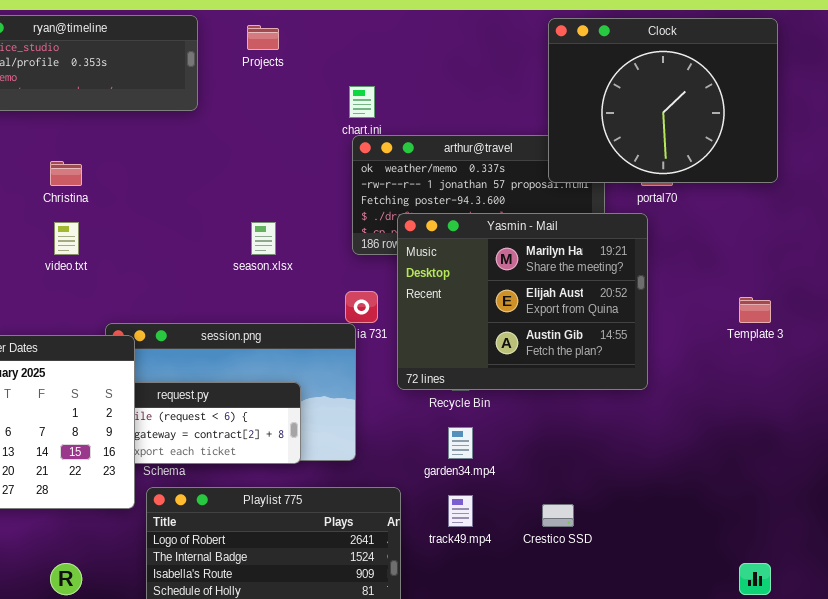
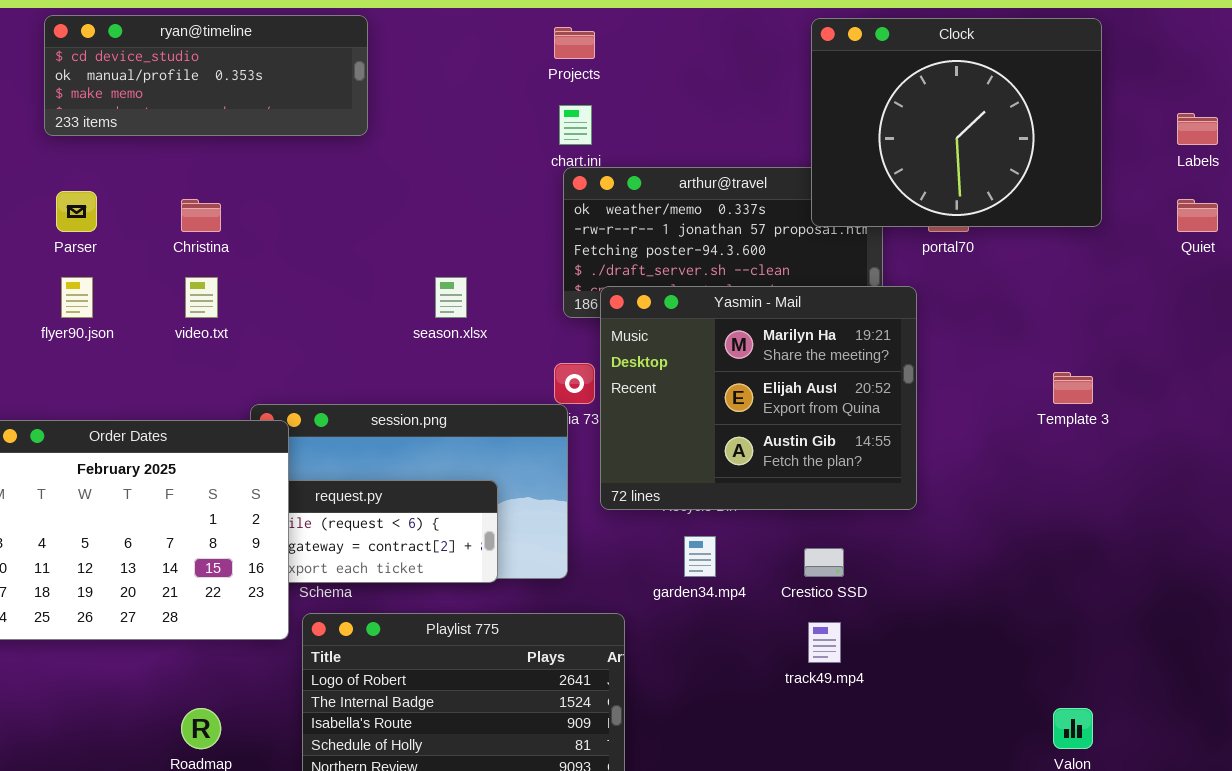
Projects: [247,25,279,50] -> [554,27,595,59], moved
Yasmin - Mail: [397,213,648,390] -> [600,286,917,510], moved
track49.mp4: [448,495,473,527] -> [808,622,841,663], moved
Crestico SSD: [542,504,574,527] -> [804,548,844,577], moved

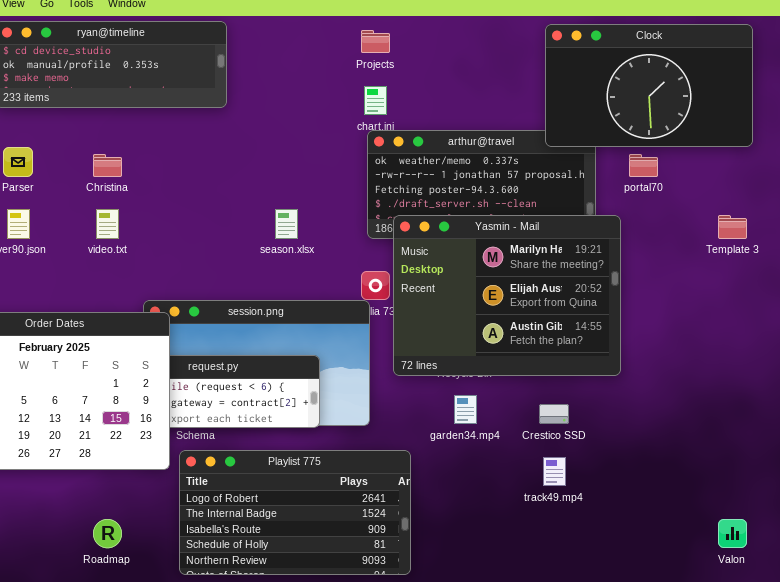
Clock: [811,18,1102,227] -> [545,24,753,147], resized
Template 3: [1053,372,1093,404] -> [718,215,747,239], moved

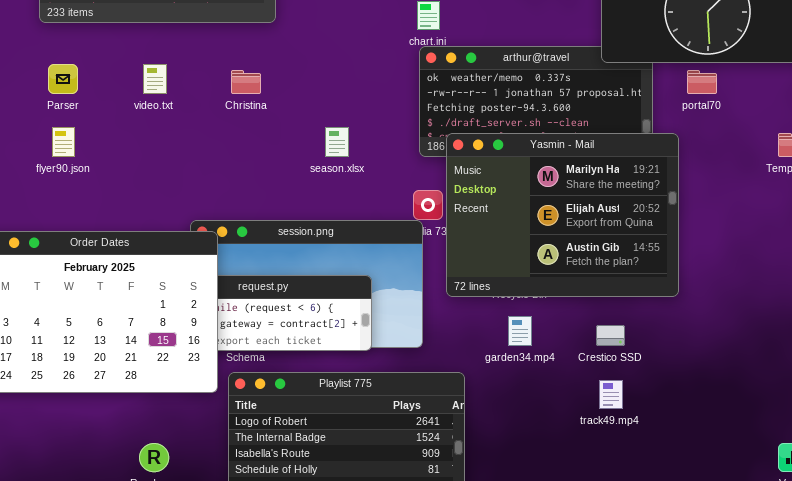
Christina: [93,154,122,177] -> [231,70,261,94], moved
video.txt: [96,209,119,239] -> [143,64,167,94], moved

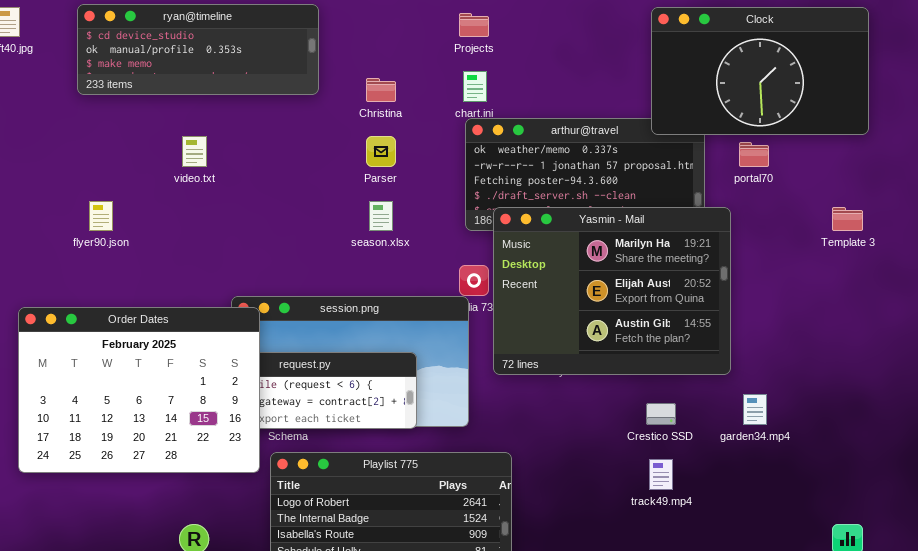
Parser: [48,64,78,94] -> [366,136,396,167], moved
Christina: [231,70,261,94] -> [366,78,396,102], moved
garden34.mp4: [508,316,532,346] -> [743,394,767,425], moved

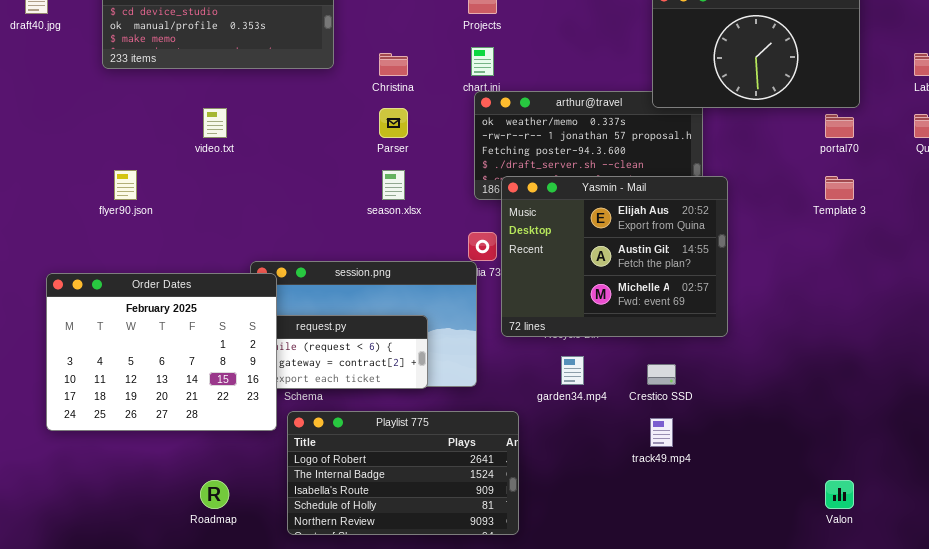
portal70: [739,142,769,167] -> [825,114,854,138], moved
Yasmin - Mail: [493,207,731,375] -> [501,176,728,337], scrolled down 1 row
garden34.mp4: [743,394,767,425] -> [561,356,584,385], moved

